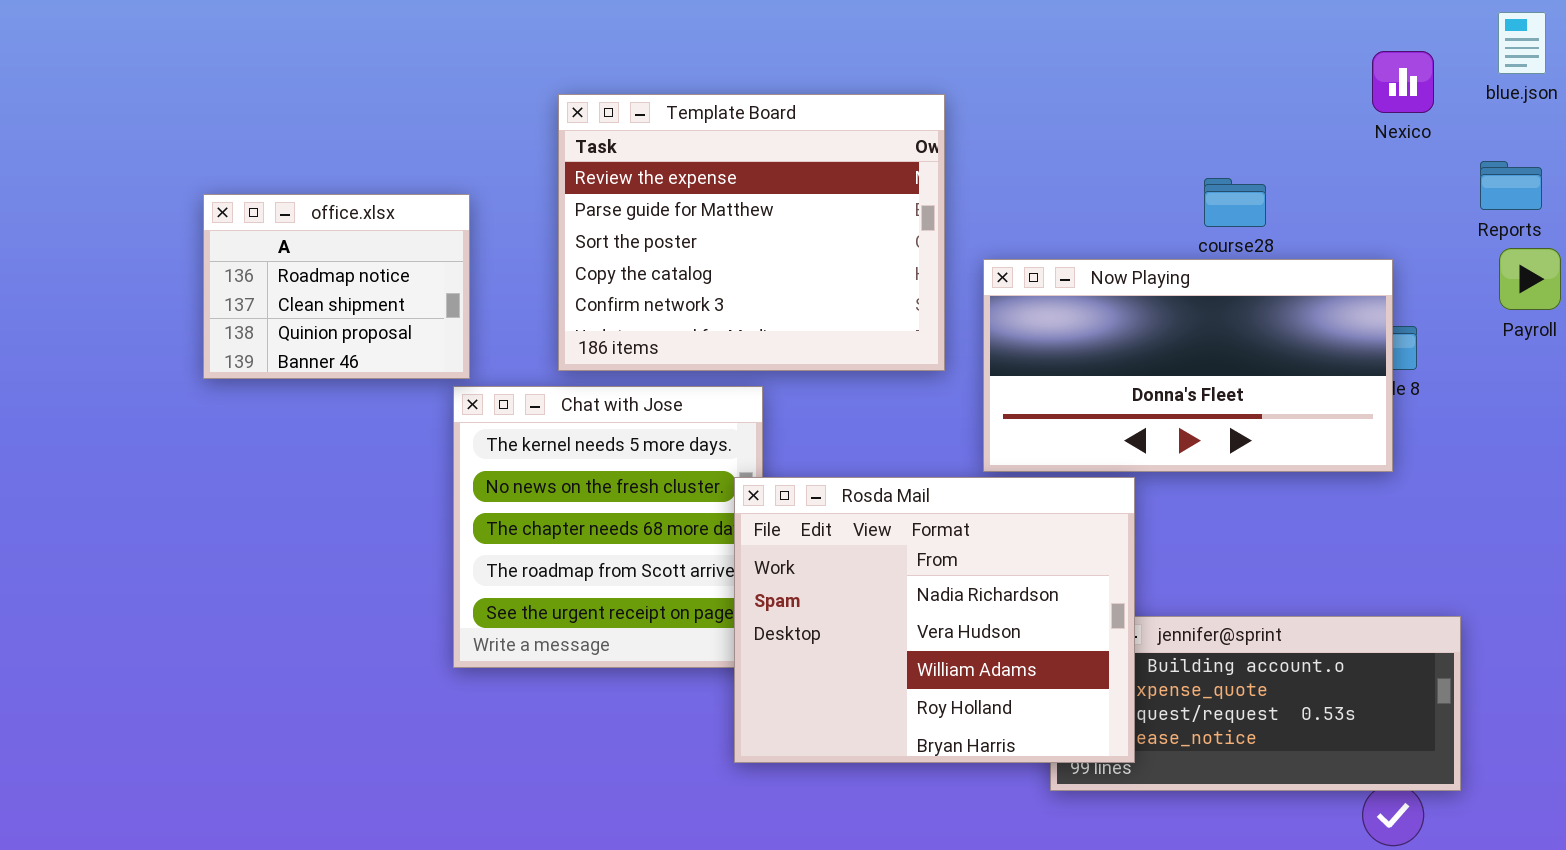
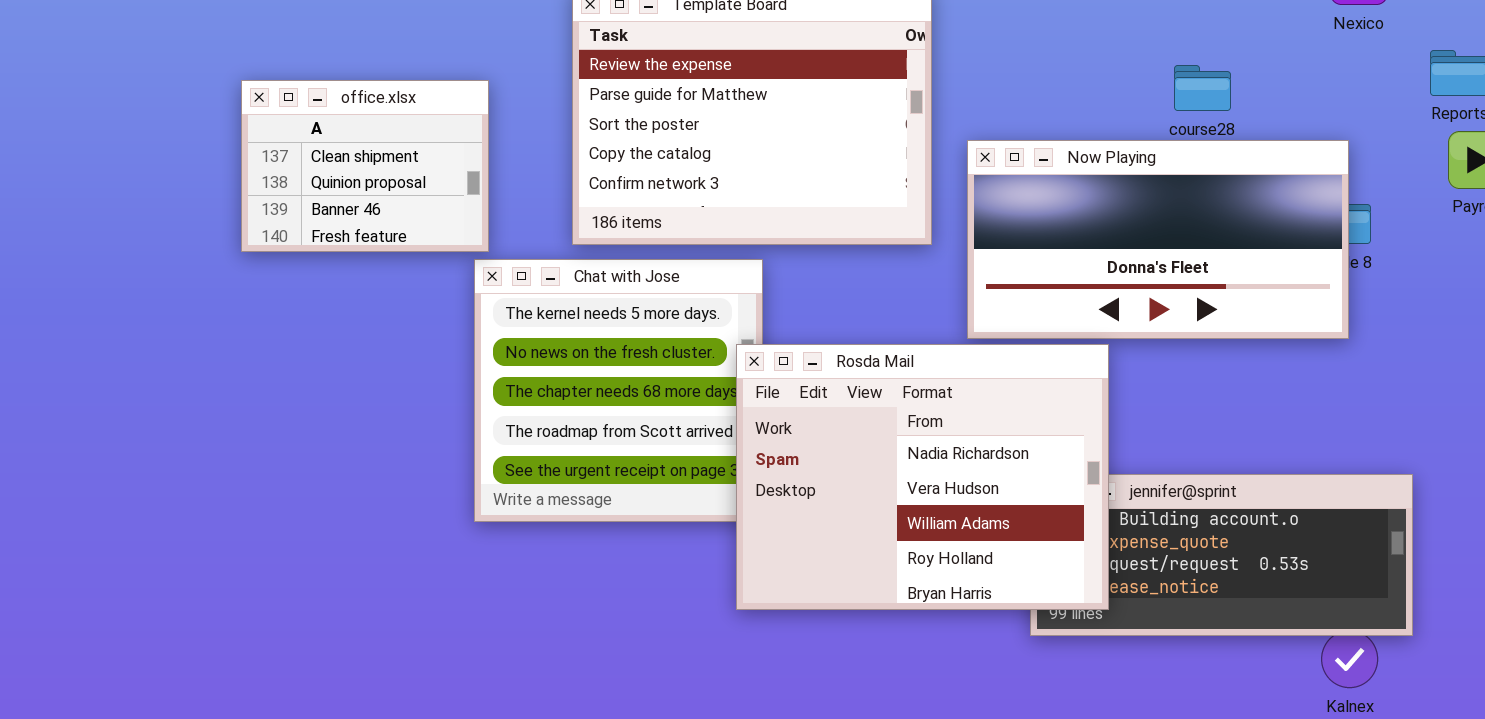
office.xlsx: [203,194,470,379] -> [241,80,489,252], scrolled down 1 row

